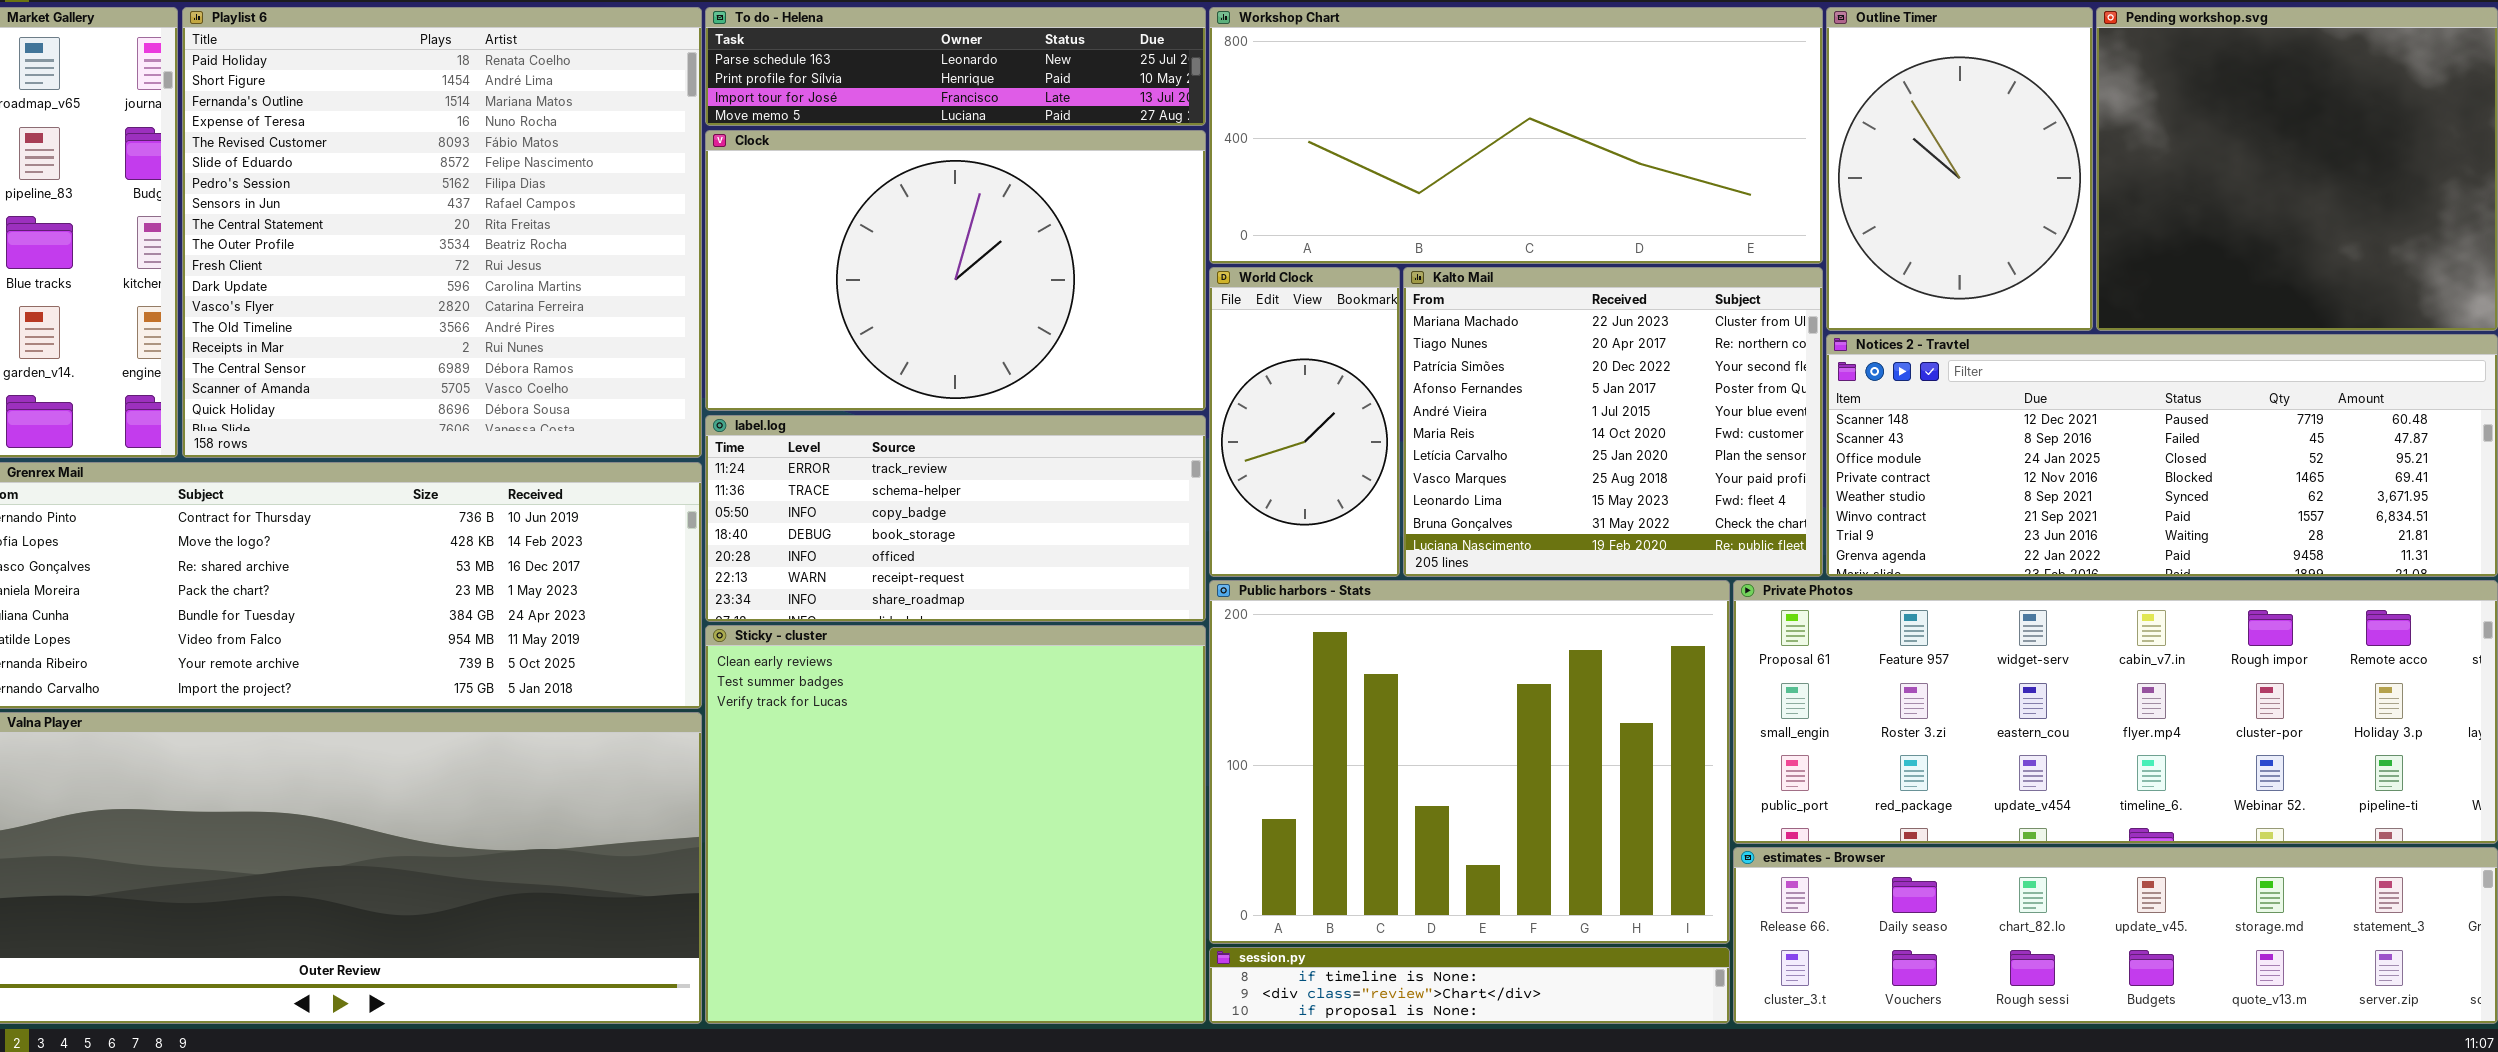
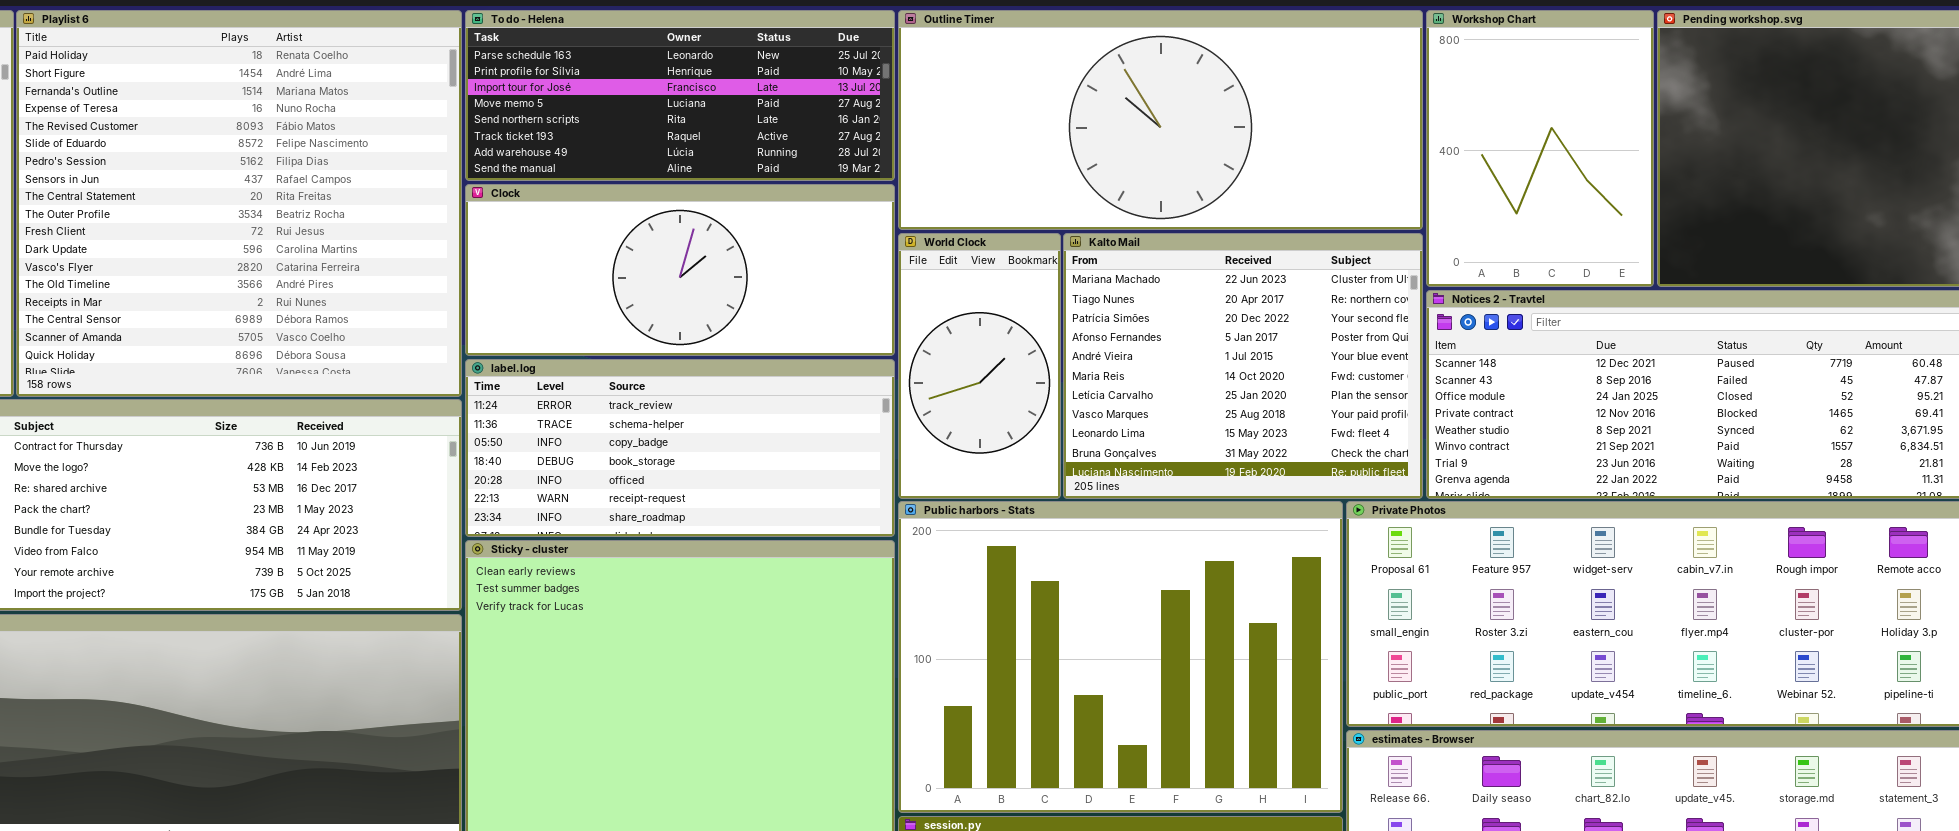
To do - Helena: [705,7,1206,126] -> [465,10,895,181], resized
Workshop Chart: [1209,7,1823,264] -> [1426,10,1654,287], moved, resized
Outline Timer: [1826,7,2093,331] -> [898,10,1423,230], moved, resized
Clock: [705,130,1206,411] -> [465,184,895,356], resized

